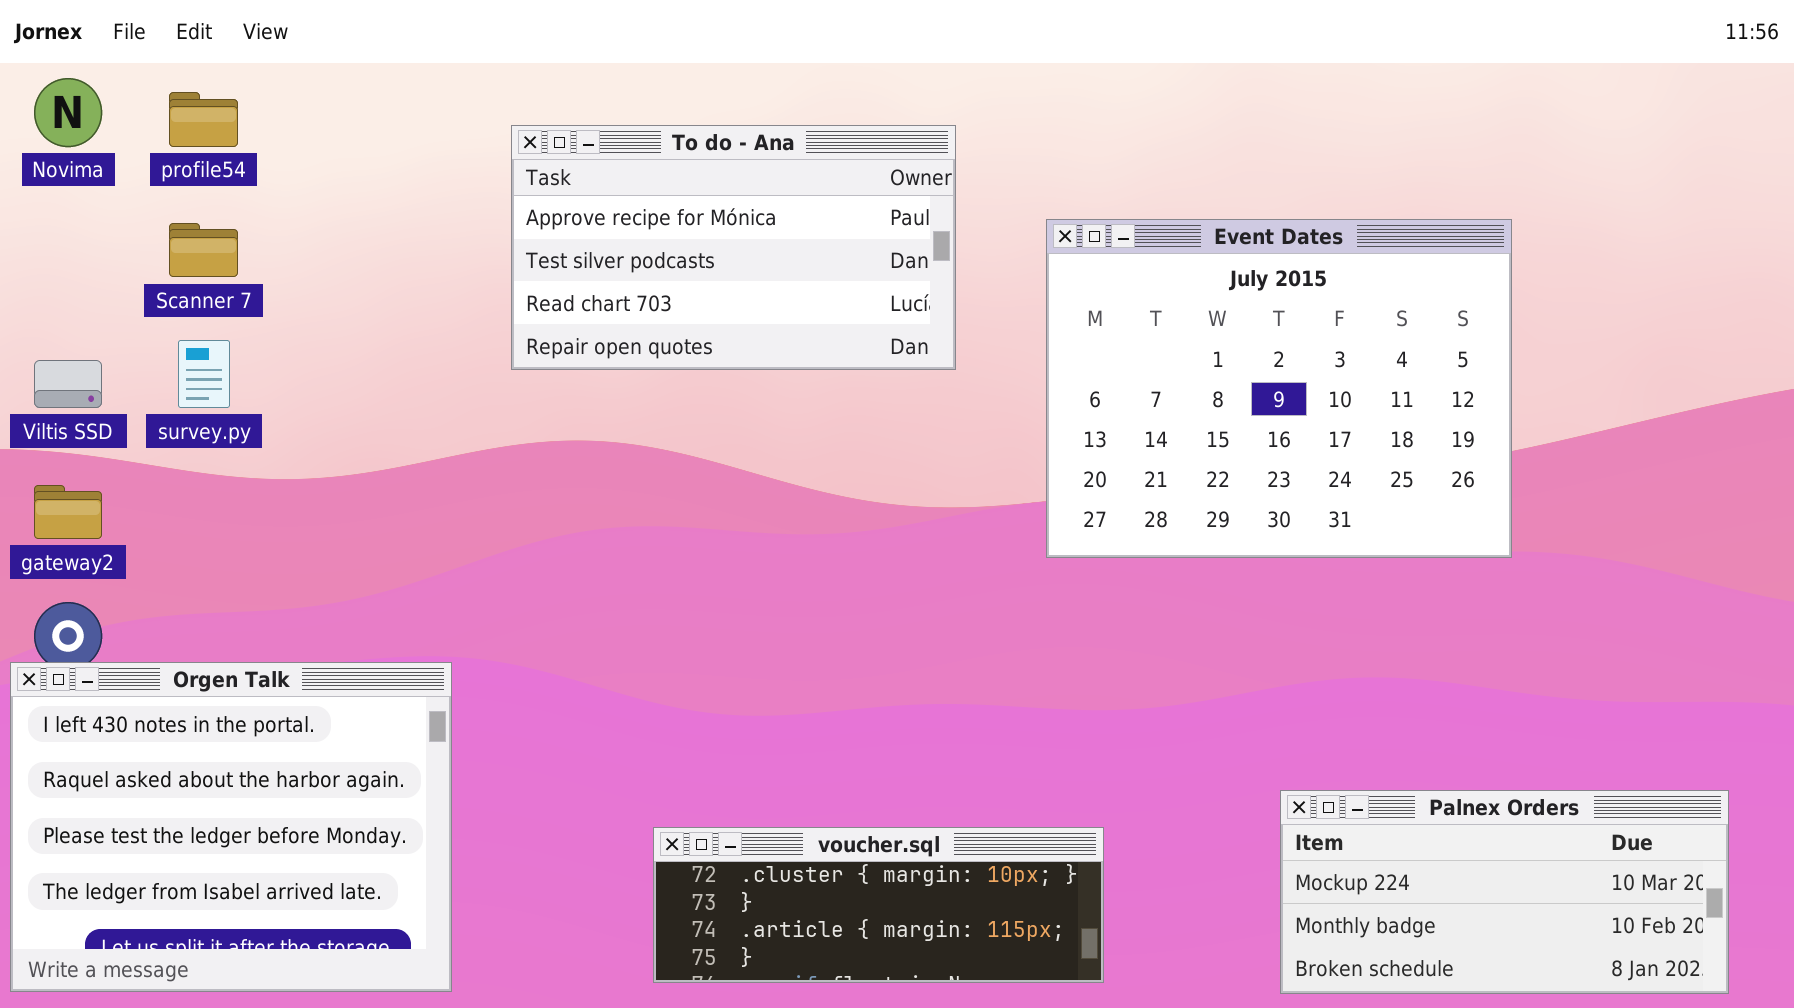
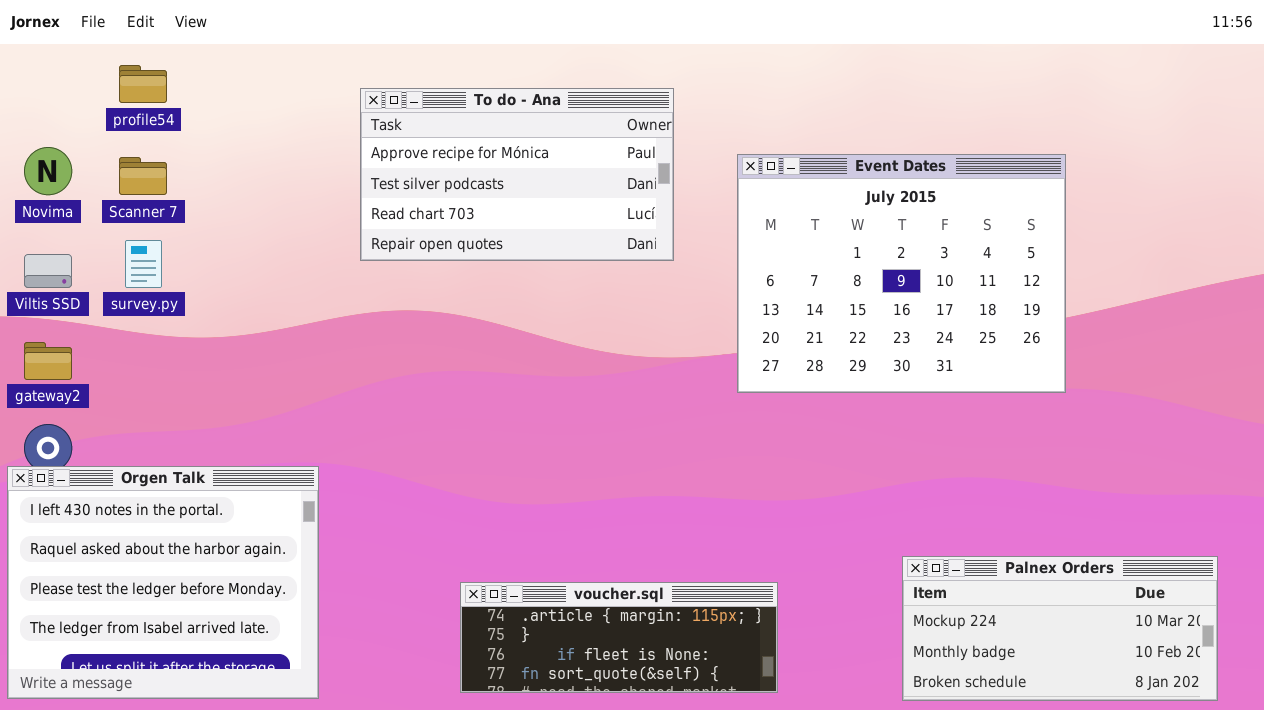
Novima: [34,78,102,147] -> [24,147,72,195], moved
voucher.sql: [653,827,1104,983] -> [460,582,778,693], scrolled down 2 rows

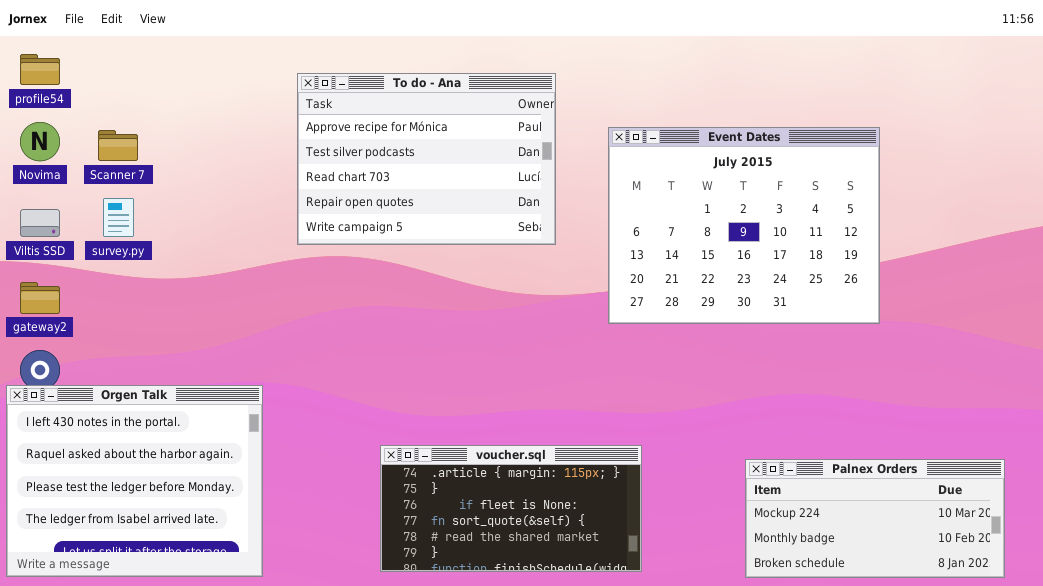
profile54: [119,65,167,103] -> [20,54,60,85], moved
To do - Ana: [360,88,674,261] -> [297,73,556,245], resized
voucher.sql: [460,582,778,693] -> [380,445,642,572], resized

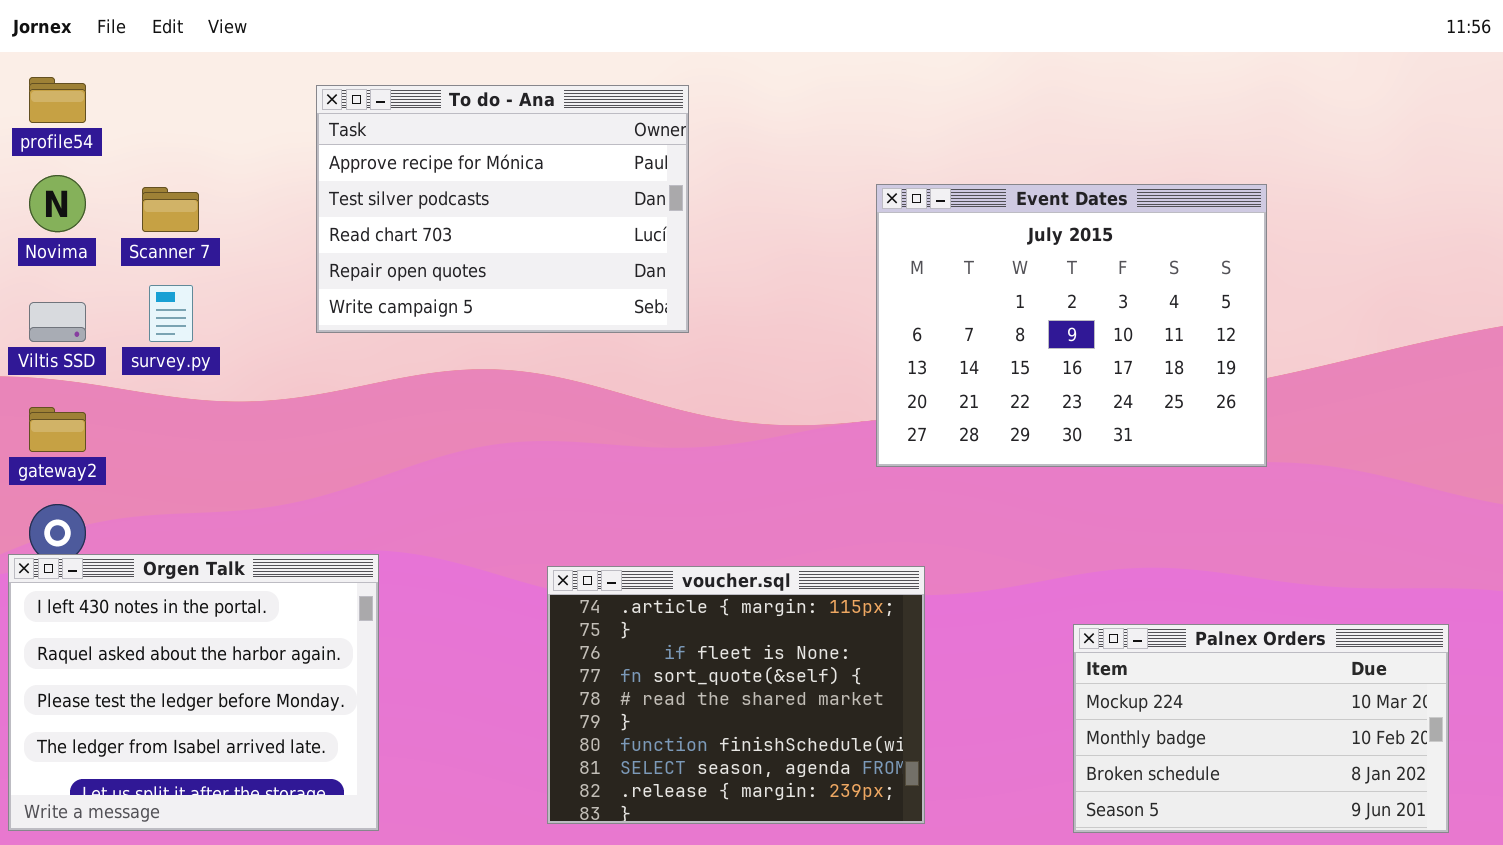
To do - Ana: [297,73,556,245] -> [316,85,689,333], moved
voucher.sql: [380,445,642,572] -> [547,566,925,824], resized
Palnex Orders: [745,459,1005,578] -> [1073,624,1449,833], resized

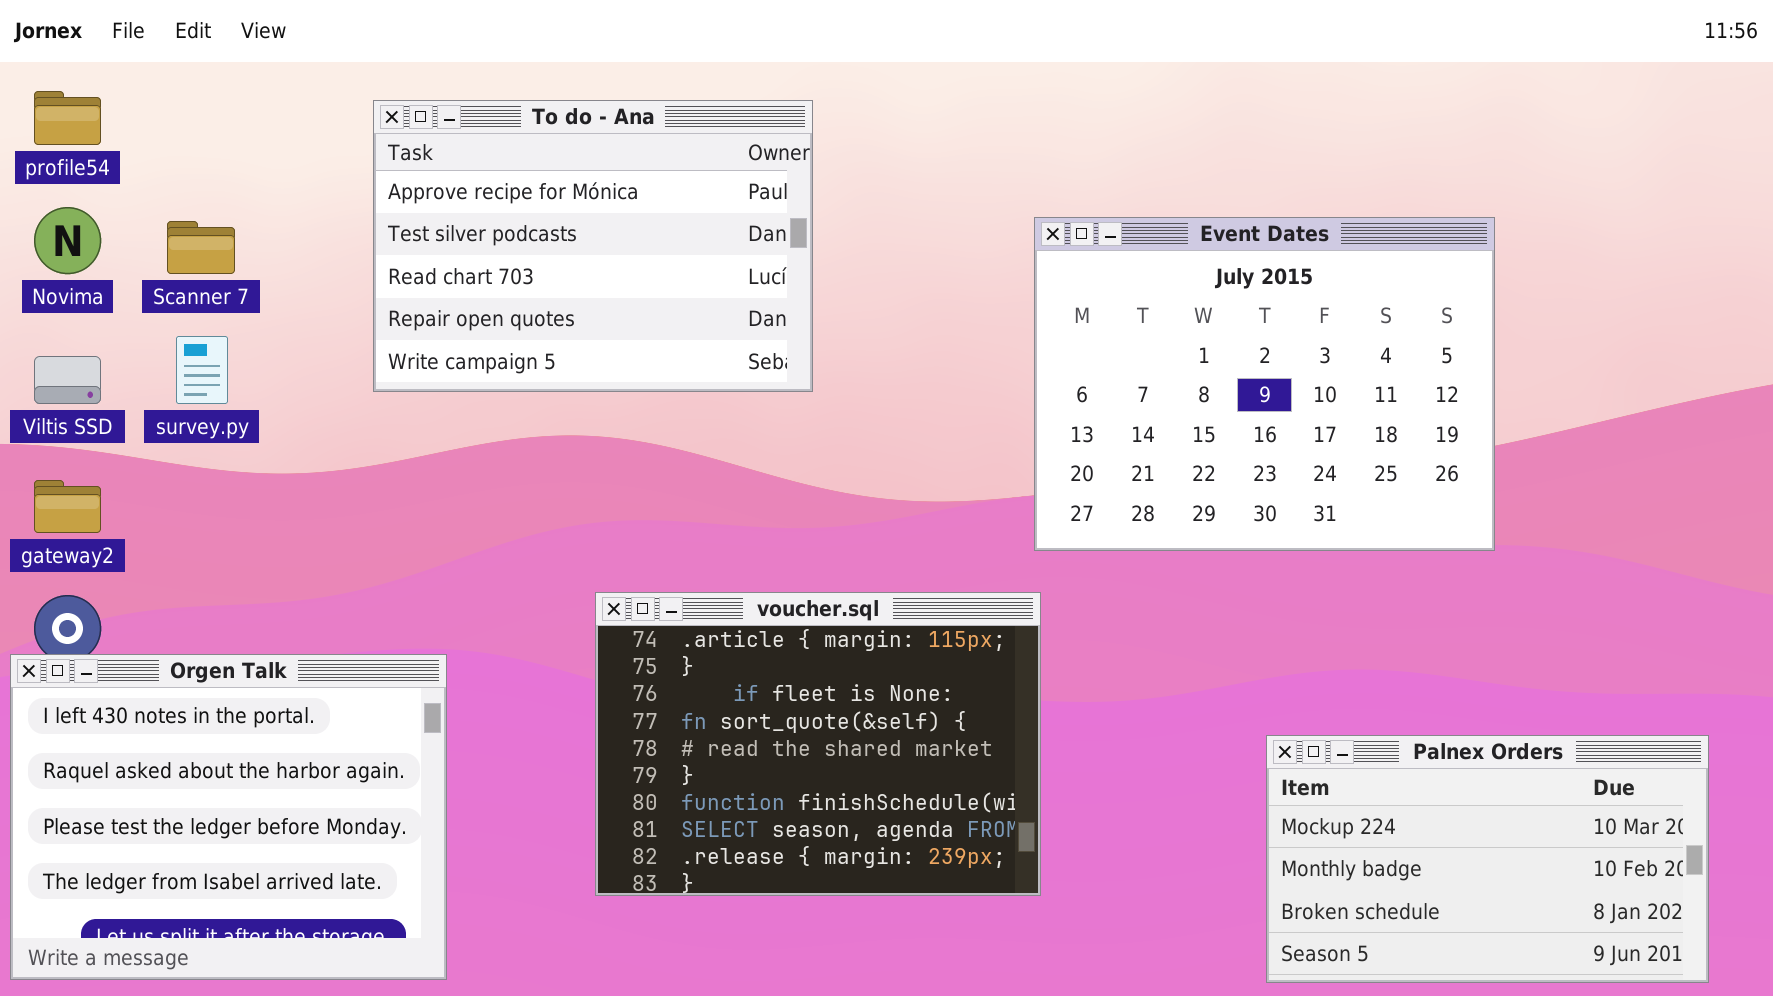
voucher.sql: [547,566,925,824] -> [595,592,1041,896], moved

